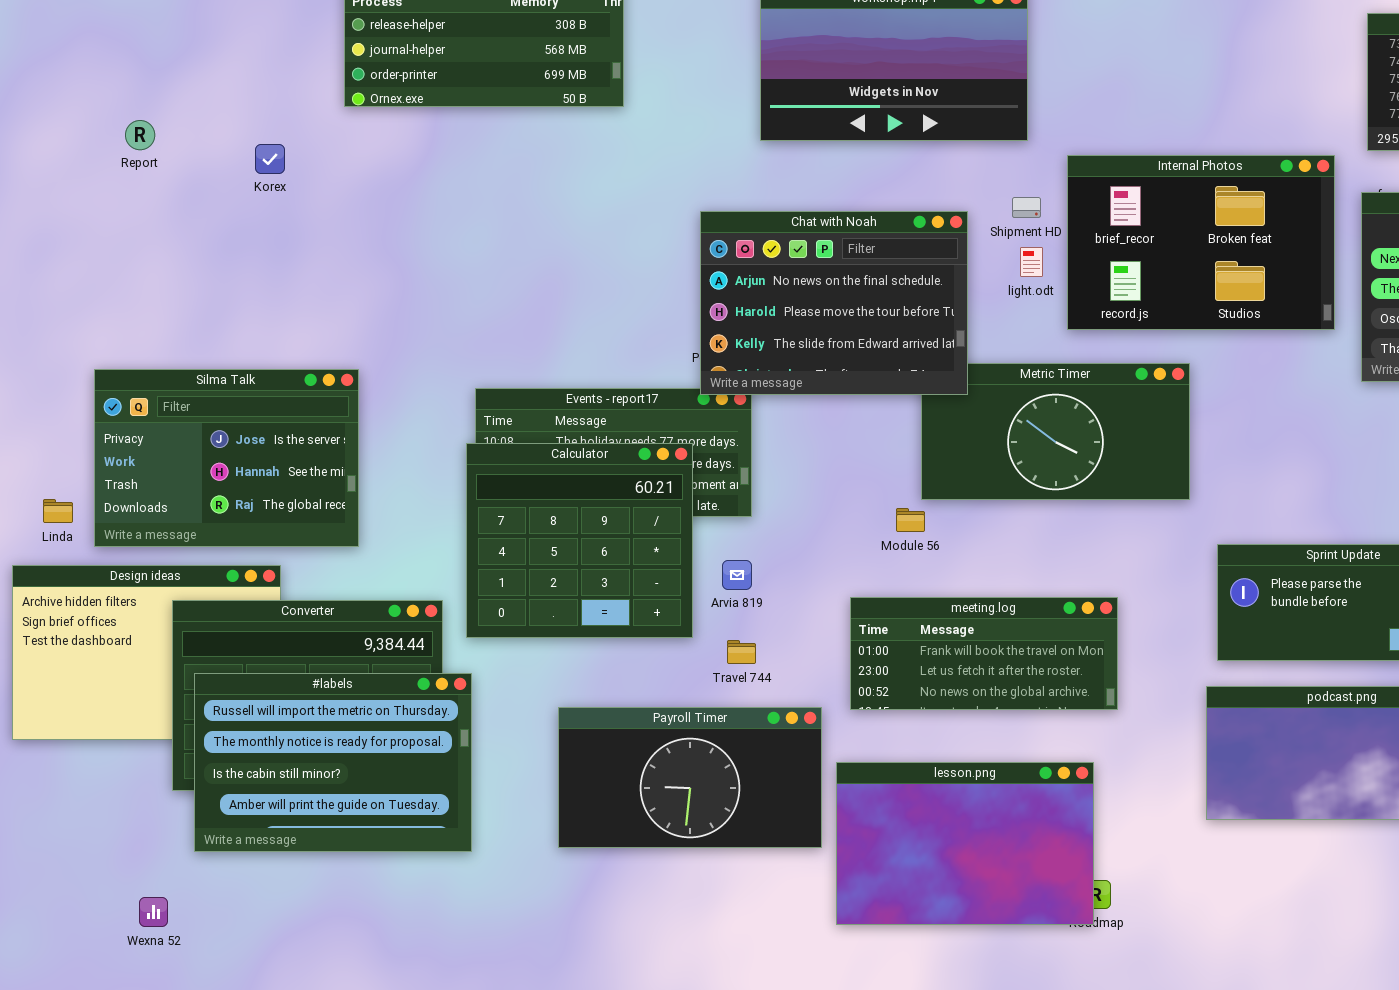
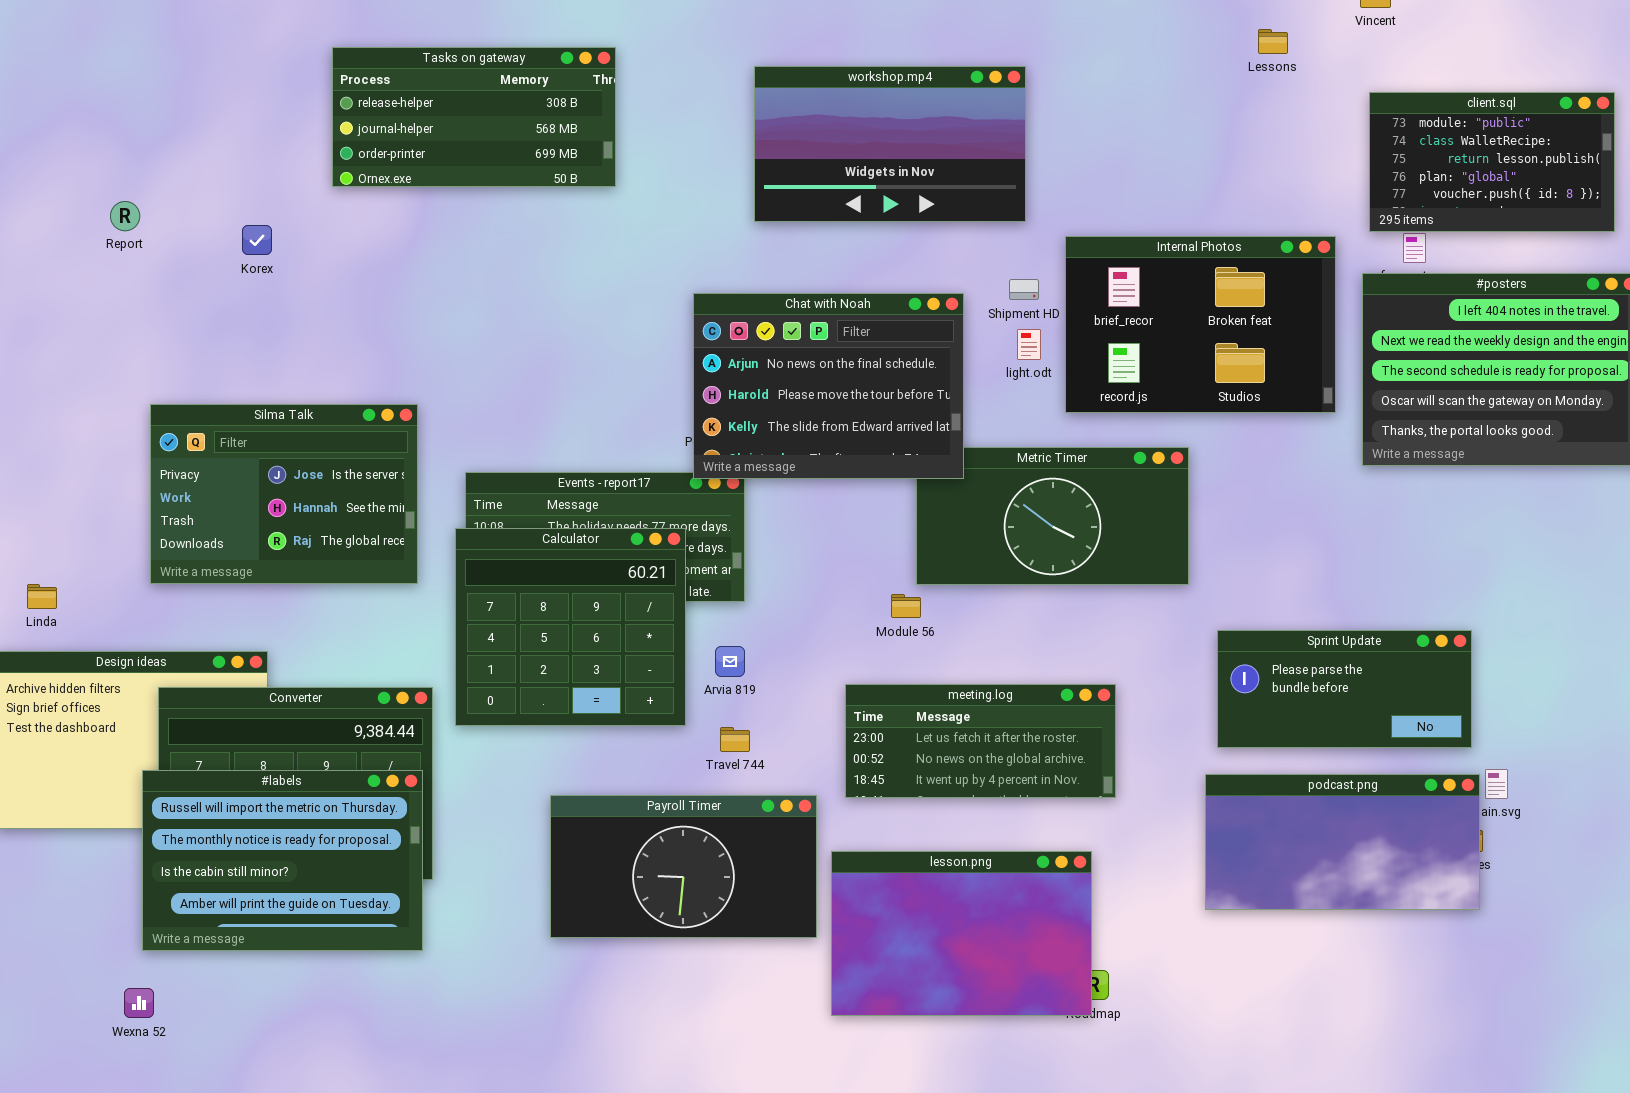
Silma Talk: [94,369,359,547] -> [150,404,418,584], moved
meeting.log: [850,597,1118,710] -> [845,684,1116,798], scrolled down 1 row
#labels: [194,673,472,852] -> [142,770,423,951], moved

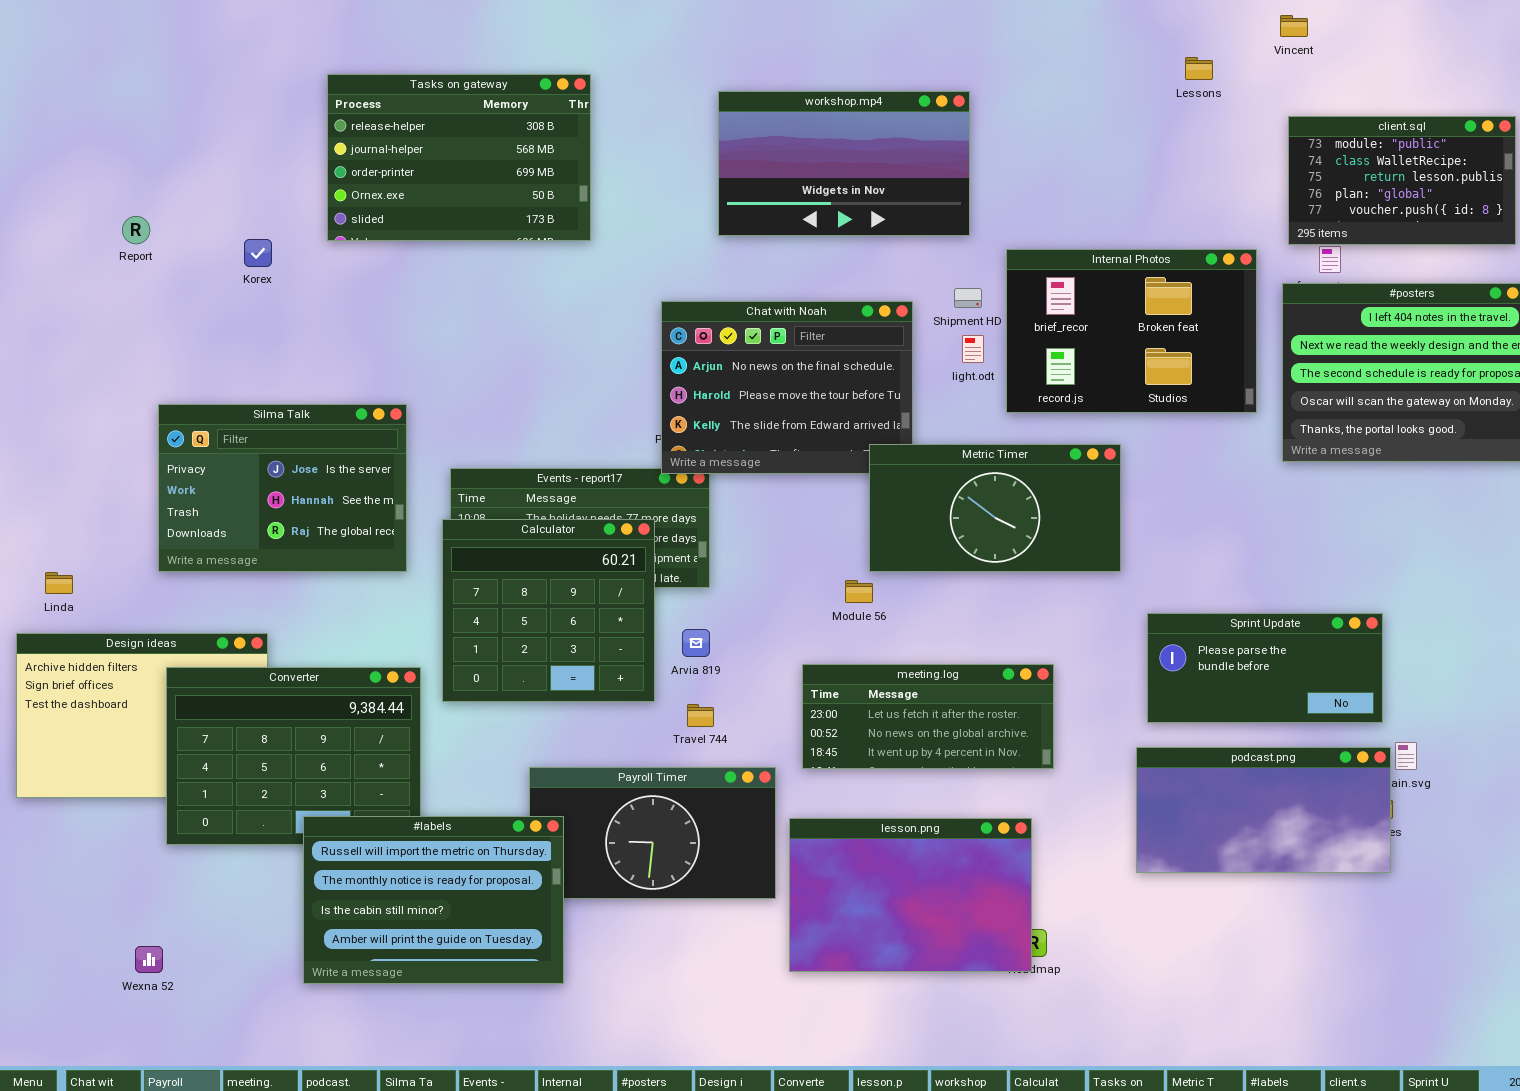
Tasks on gateway: [332,47,616,187] -> [327,74,591,241], resized
Metric Timer: [916,447,1189,585] -> [869,444,1121,572], raised
#labels: [142,770,423,951] -> [303,816,564,984], moved

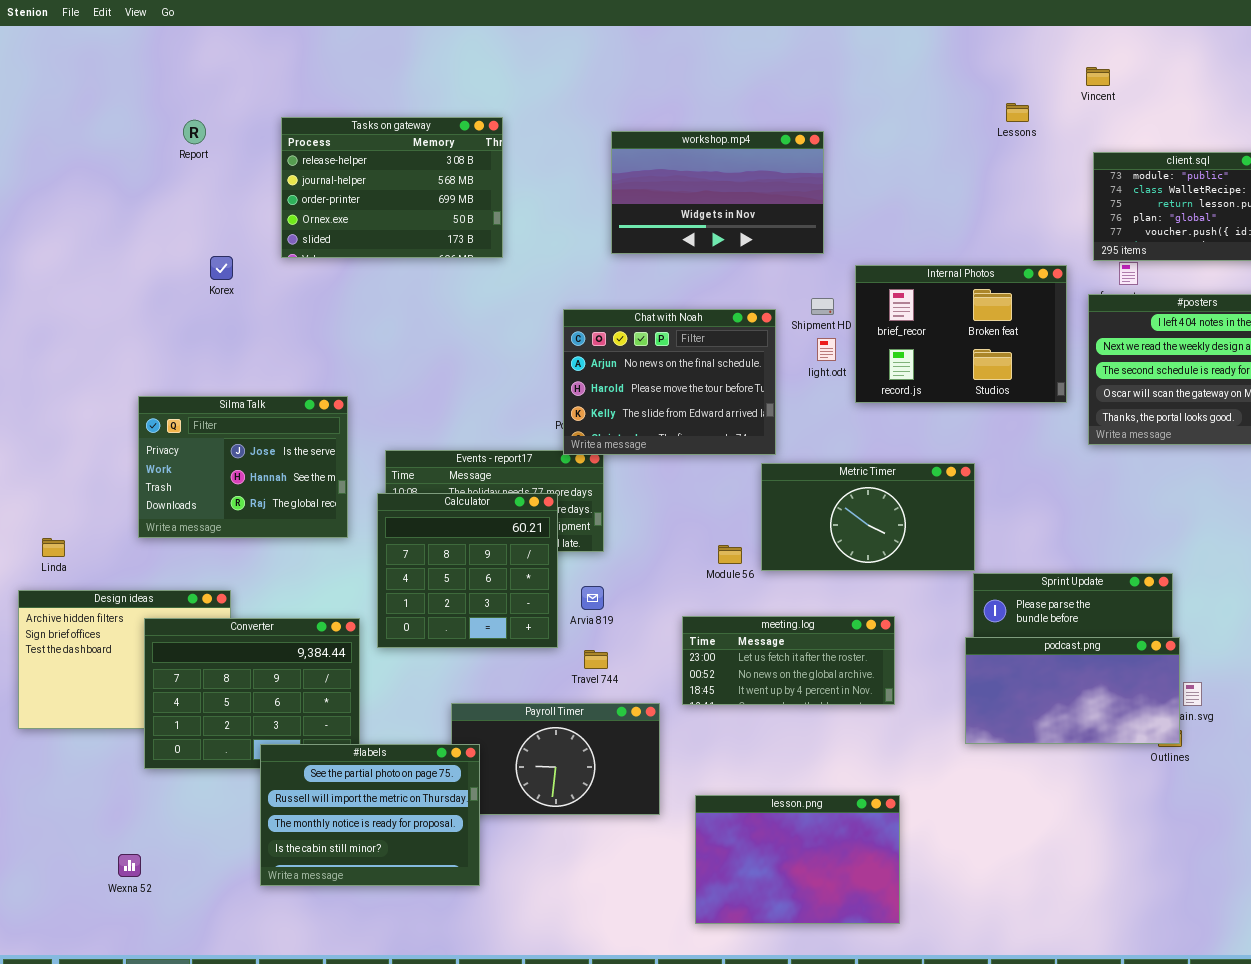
Report: [122,216,150,244] -> [183,120,206,144], moved
Metric Timer: [869,444,1121,572] -> [761,463,975,571], moved
podcast.png: [1136,747,1391,873] -> [965,637,1180,744], moved
#labels: [303,816,564,984] -> [260,744,480,886], scrolled up 1 row
lesson.png: [789,818,1032,972] -> [695,795,900,924], moved

